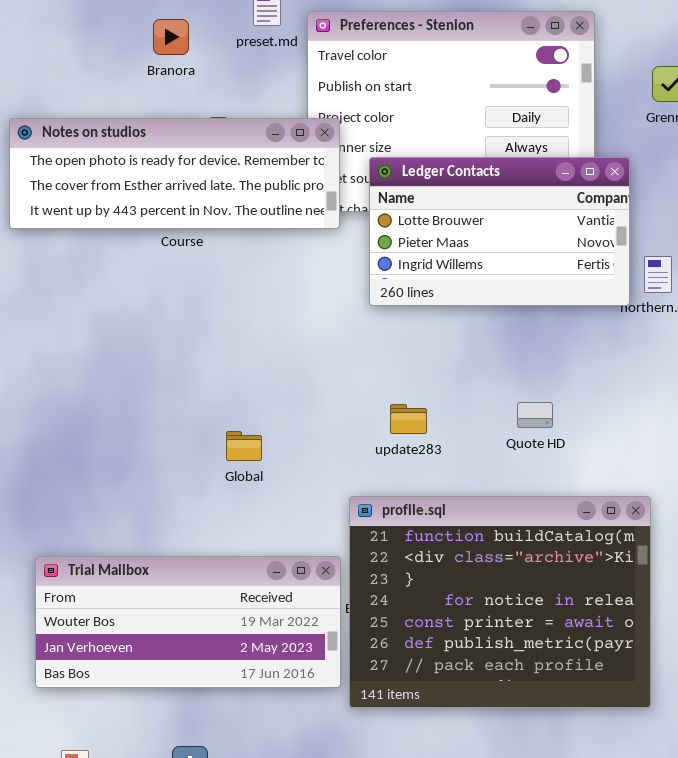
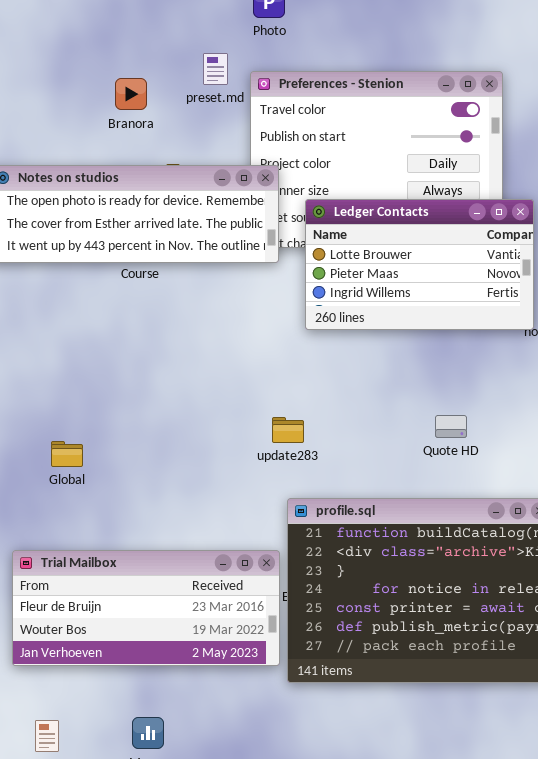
update283: [390,404,427,434] -> [272,417,304,443], moved
Global: [226,431,262,461] -> [51,441,83,467], moved
Trial Mailbox: [35,556,341,688] -> [12,550,280,666], scrolled up 1 row

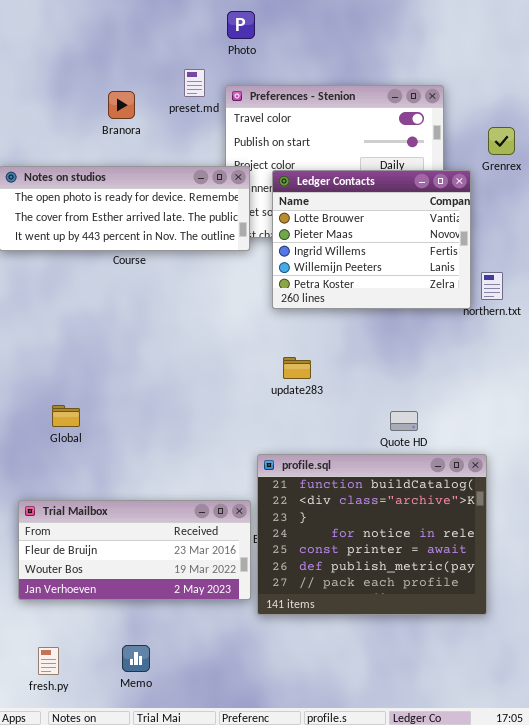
Ledger Contacts: [305,199,534,330] -> [272,170,471,309], resized
Quote HD: [435,415,467,438] -> [390,411,418,431], moved
update283: [272,417,304,443] -> [283,357,311,379], moved

